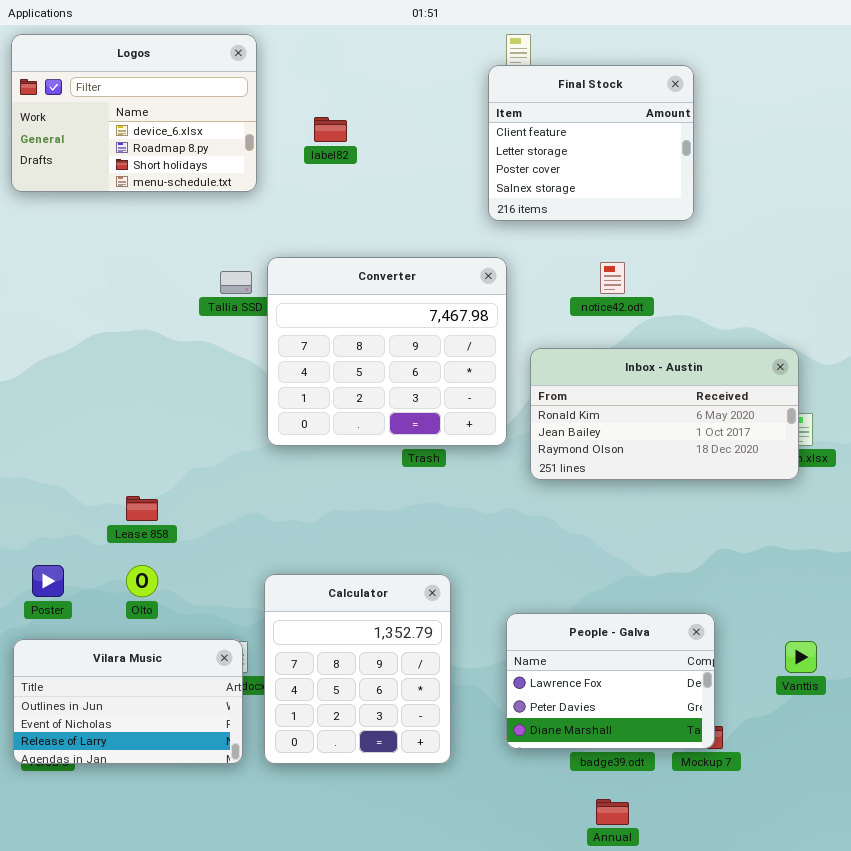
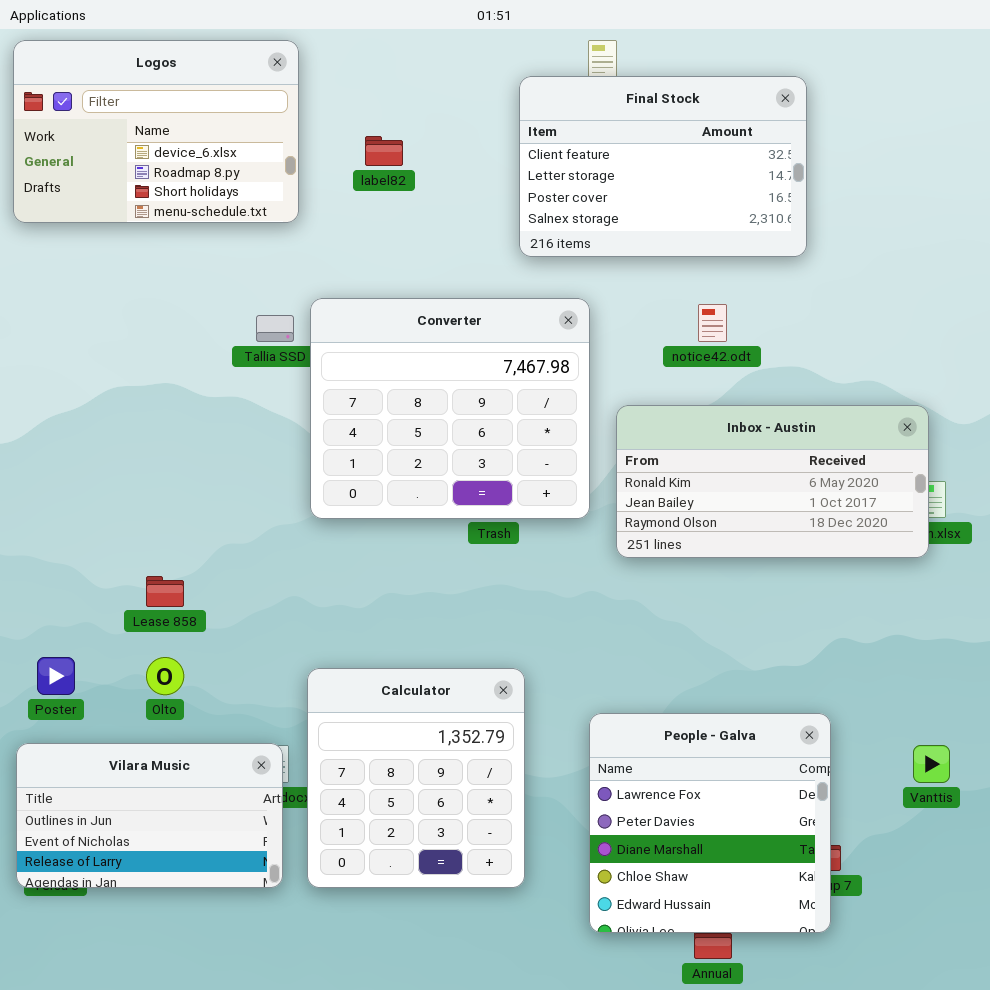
Final Stock: [488,65,694,221] -> [519,76,807,257], resized
People - Galva: [506,613,715,749] -> [589,713,831,933], resized

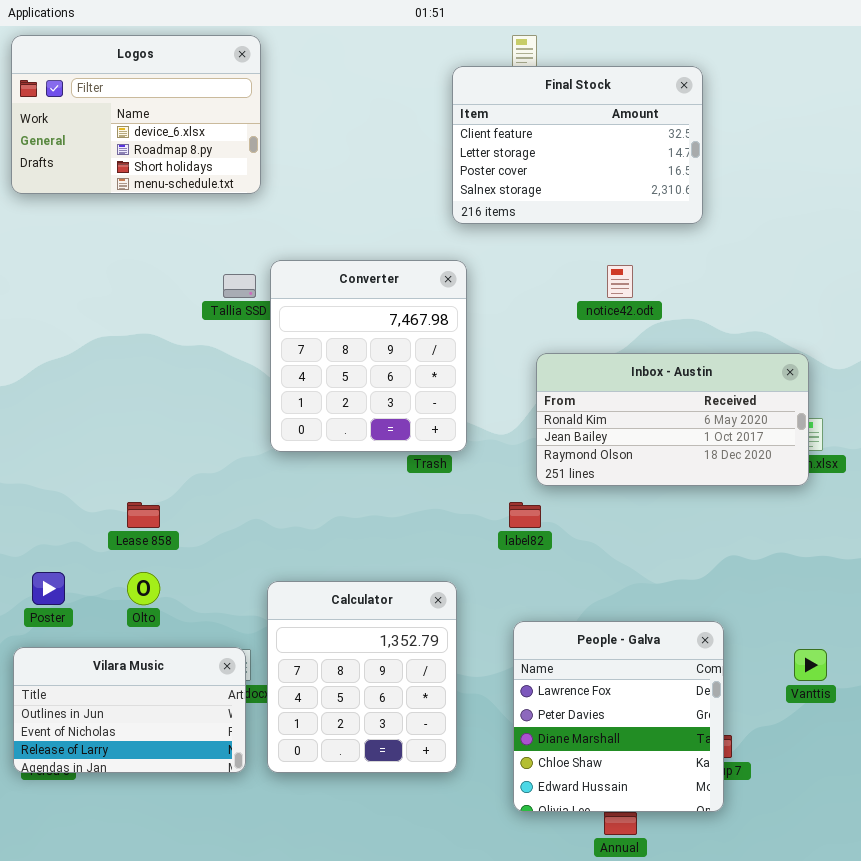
label82: [365,136,403,166] -> [509,502,541,528], moved
Converter: [310,298,590,519] -> [270,260,467,452], resized

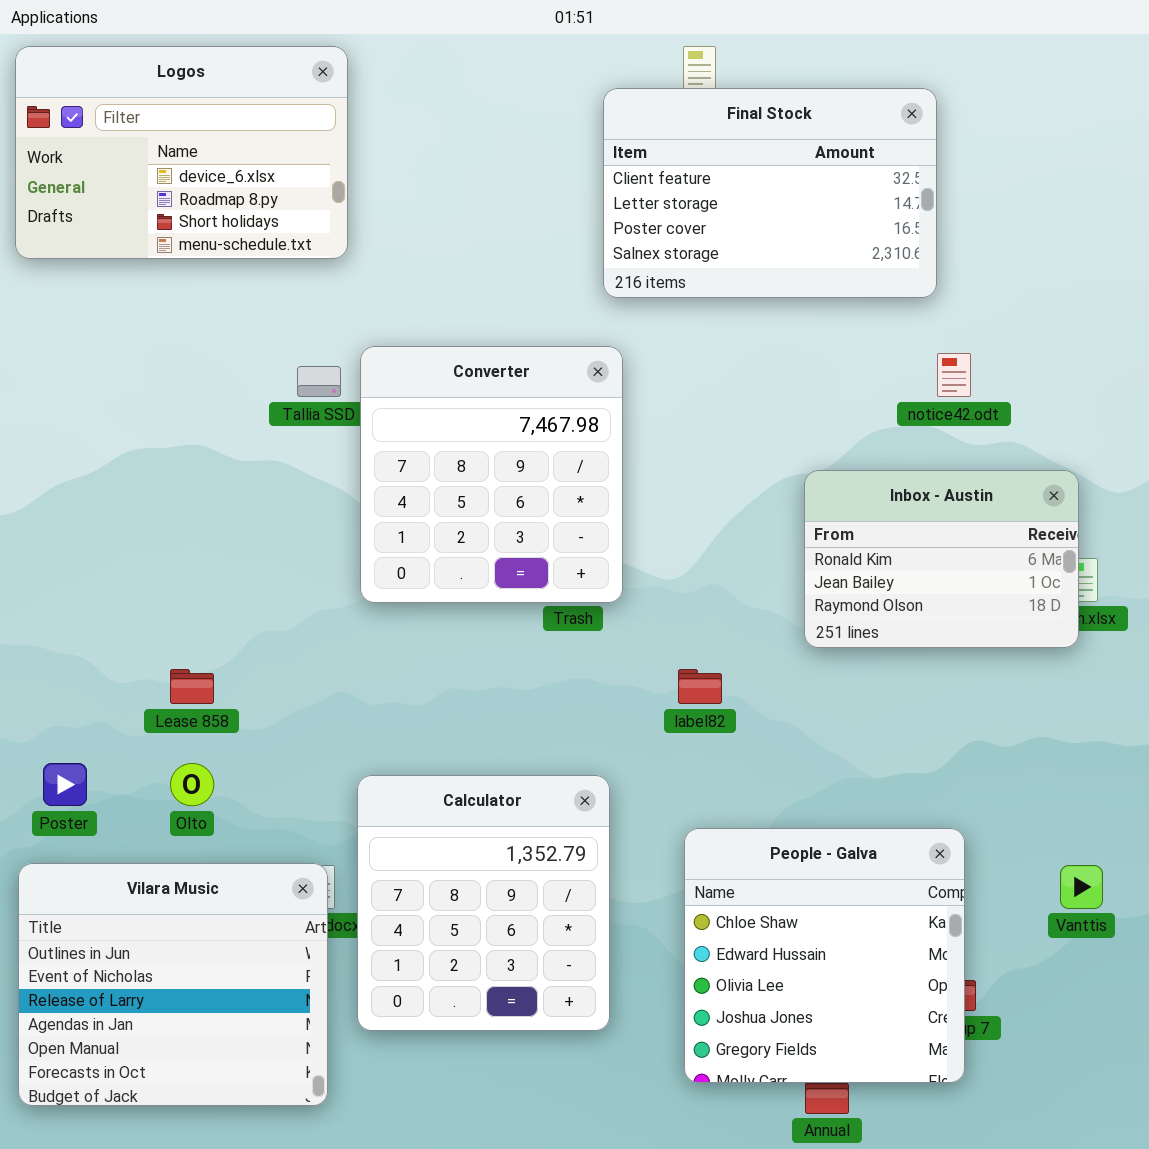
notice42.odt: [607,265,633,298] -> [937,353,971,397], moved
Inbox - Austin: [536,353,809,486] -> [804,470,1079,648], resized
People - Galva: [513,621,724,812] -> [684,828,965,1083], scrolled down 3 rows
Vilara Music: [13,647,246,773] -> [18,863,328,1106], resized

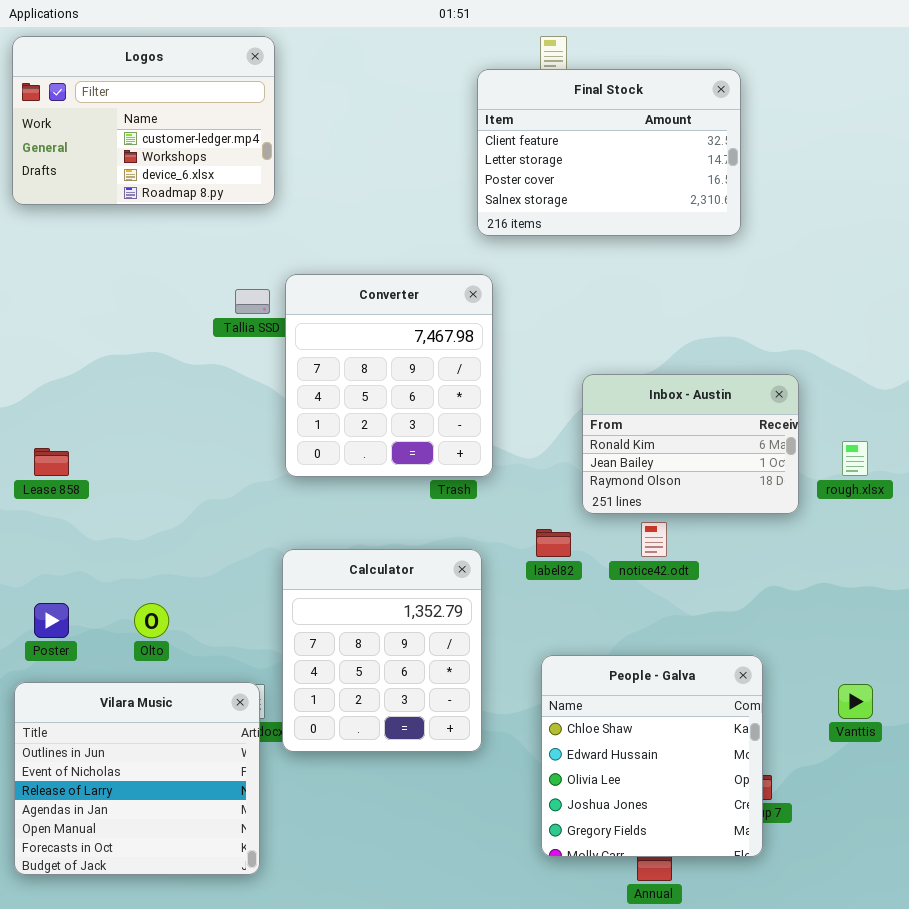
Logos: [15,46,348,259] -> [12,36,275,205], scrolled up 2 rows
notice42.odt: [937,353,971,397] -> [641,522,667,557], moved
Inbox - Austin: [804,470,1079,648] -> [582,374,799,514], moved
Lease 858: [170,669,214,704] -> [34,448,69,476], moved
Calculator: [357,775,610,1031] -> [282,549,482,752], moved

